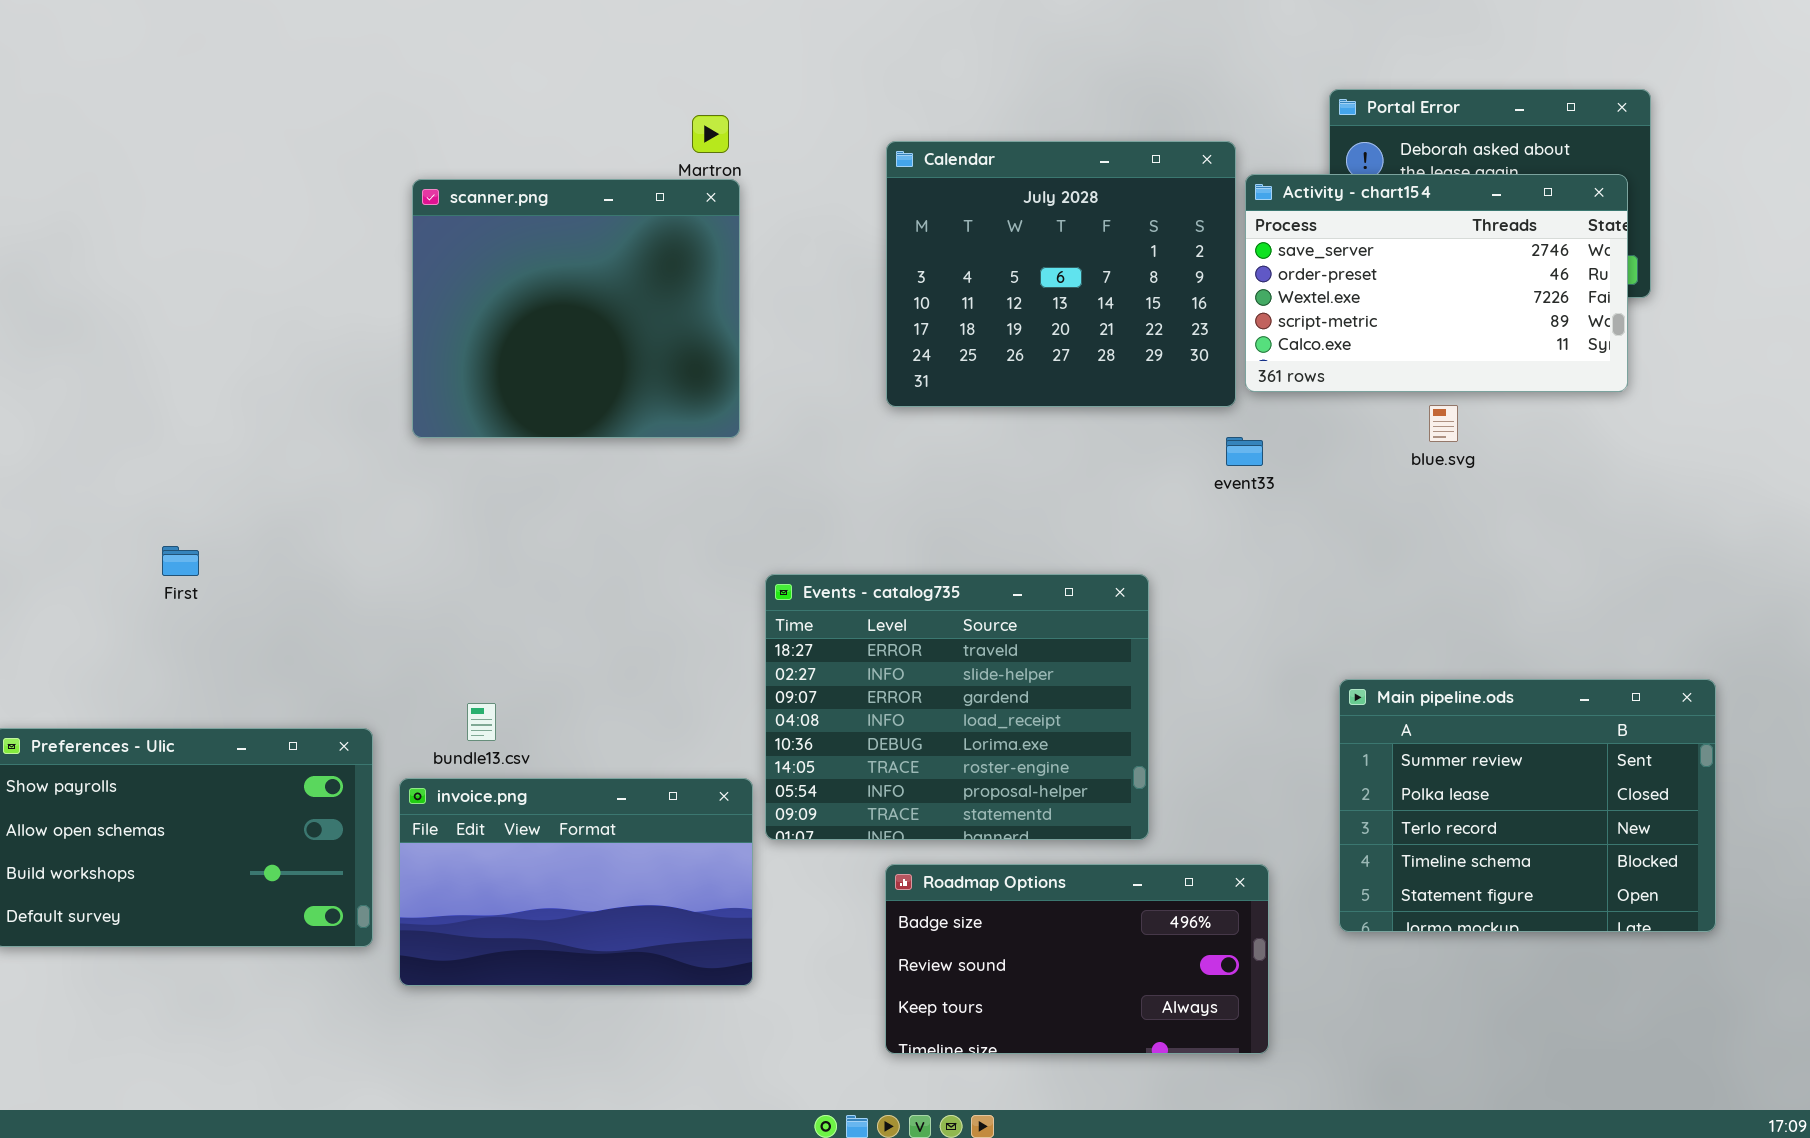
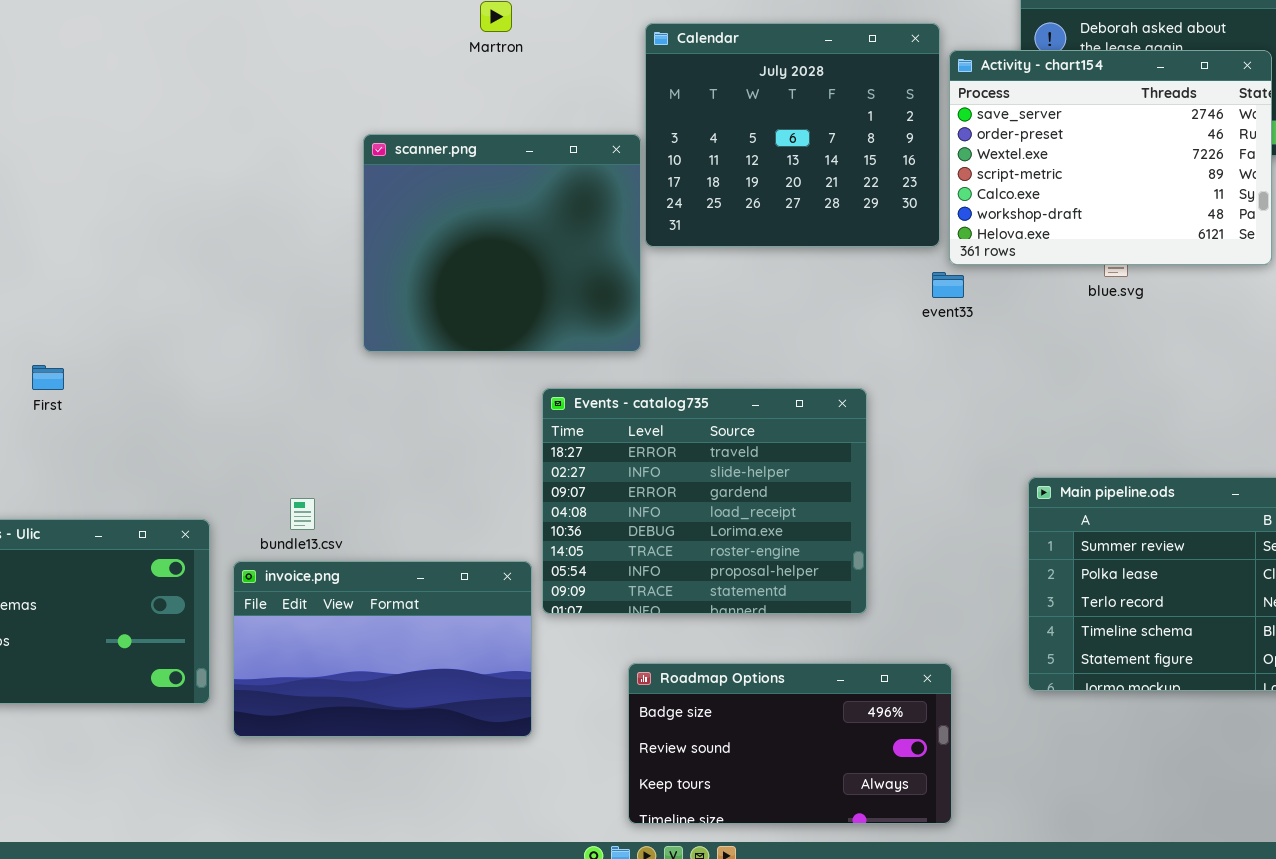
Activity - chart154: [1245,174,1628,392] -> [949,50,1272,265], resized
scanner.png: [412,179,740,438] -> [363,134,641,352], moved
Roadmap Options: [885,864,1269,1054] -> [628,663,952,824], moved

